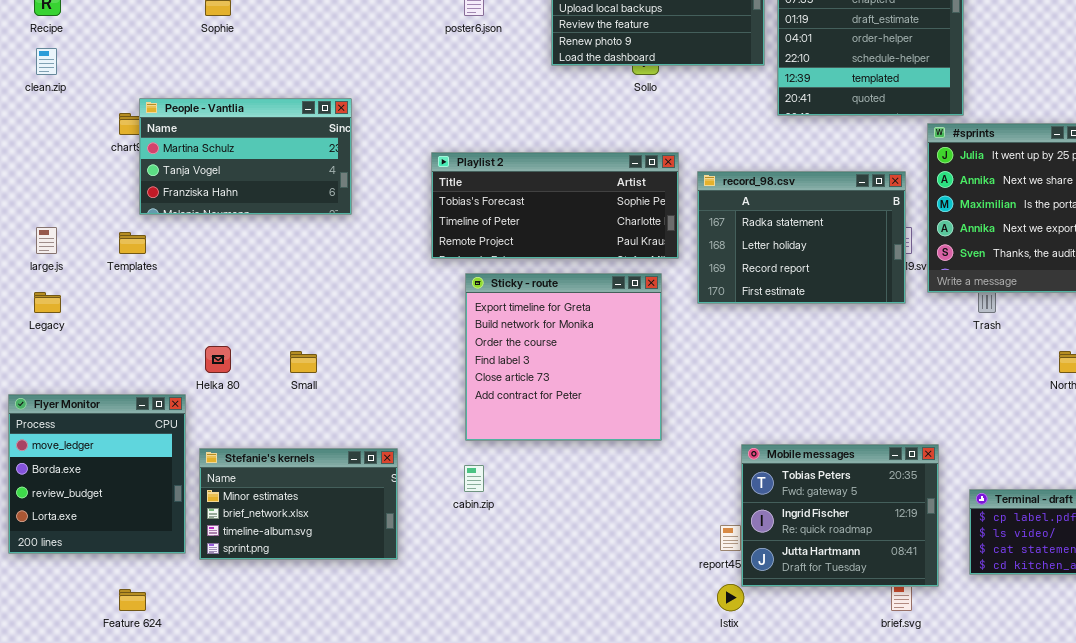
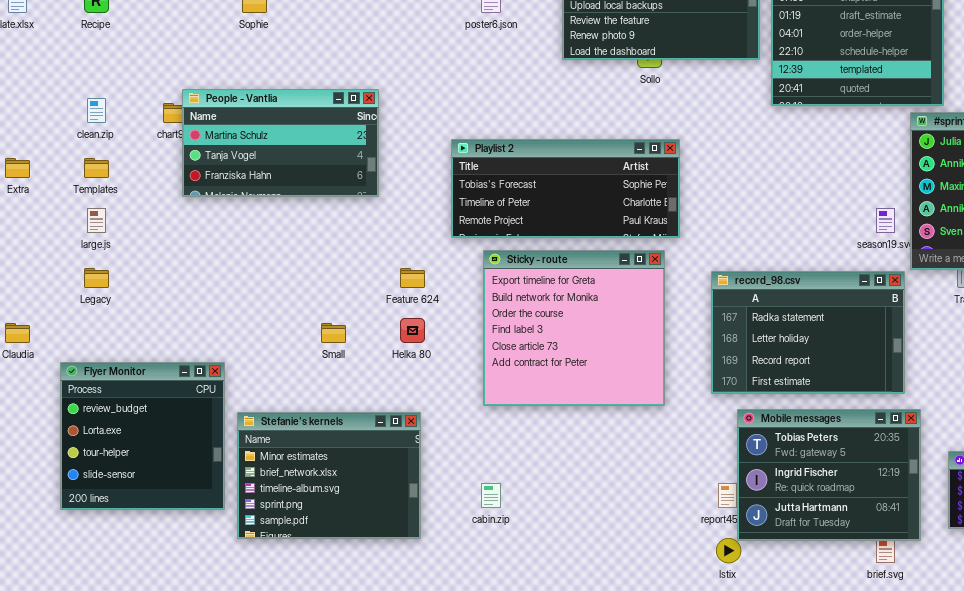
clean.zip: [36,48,57,75] -> [87,98,106,123], moved
record_98.csv: [697,171,906,304] -> [711,271,905,394], moved
Templates: [119,232,146,254] -> [84,158,109,178], moved
Helka 80: [205,346,231,373] -> [400,318,425,343], moved
Flyer Monitor: [8,394,186,554] -> [60,362,225,510], scrolled down 2 rows
Stefanie's kernels: [199,448,398,560] -> [237,412,421,539], resized
cabin.zip: [464,465,484,492] -> [481,483,501,508], moved
Feature 624: [119,589,146,611] -> [400,268,425,288], moved

